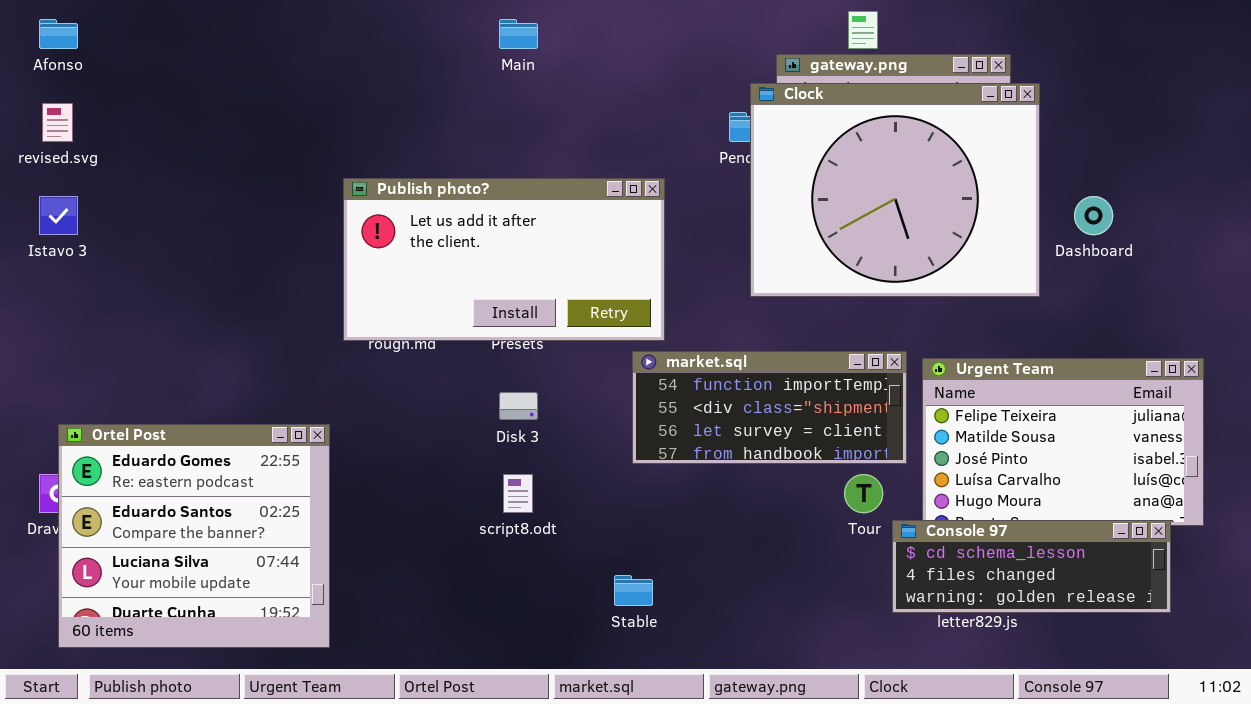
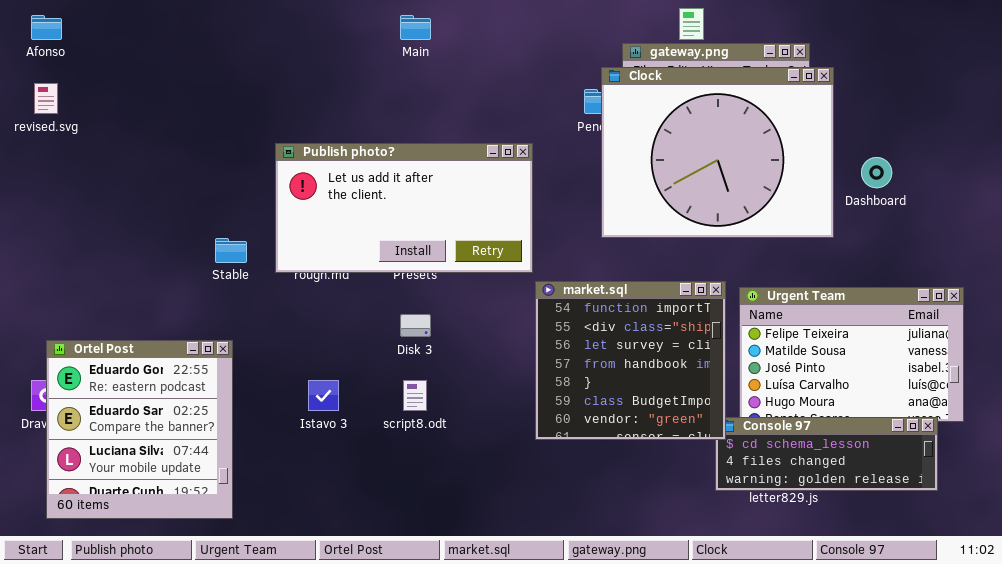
Istavo 3: [39,196,78,235] -> [308,380,339,411], moved
market.sql: [632,351,907,464] -> [535,281,726,440], resized
Ortel Post: [58,424,330,648] -> [46,340,233,519], resized
Stable: [614,575,653,606] -> [215,238,247,263], moved

